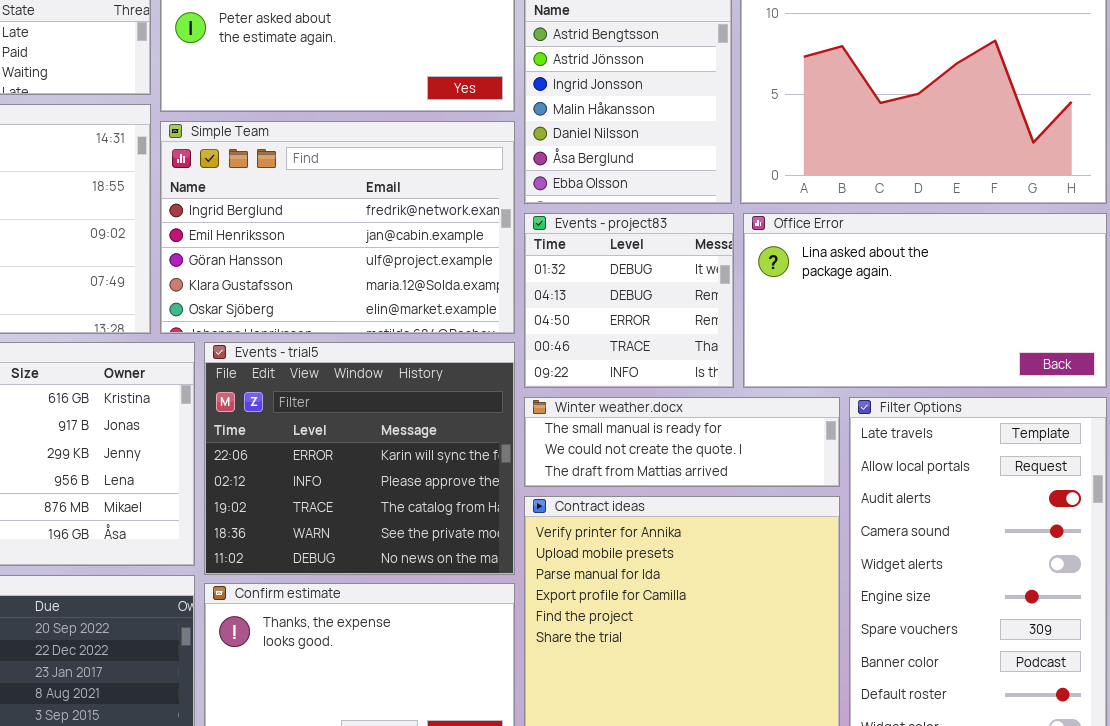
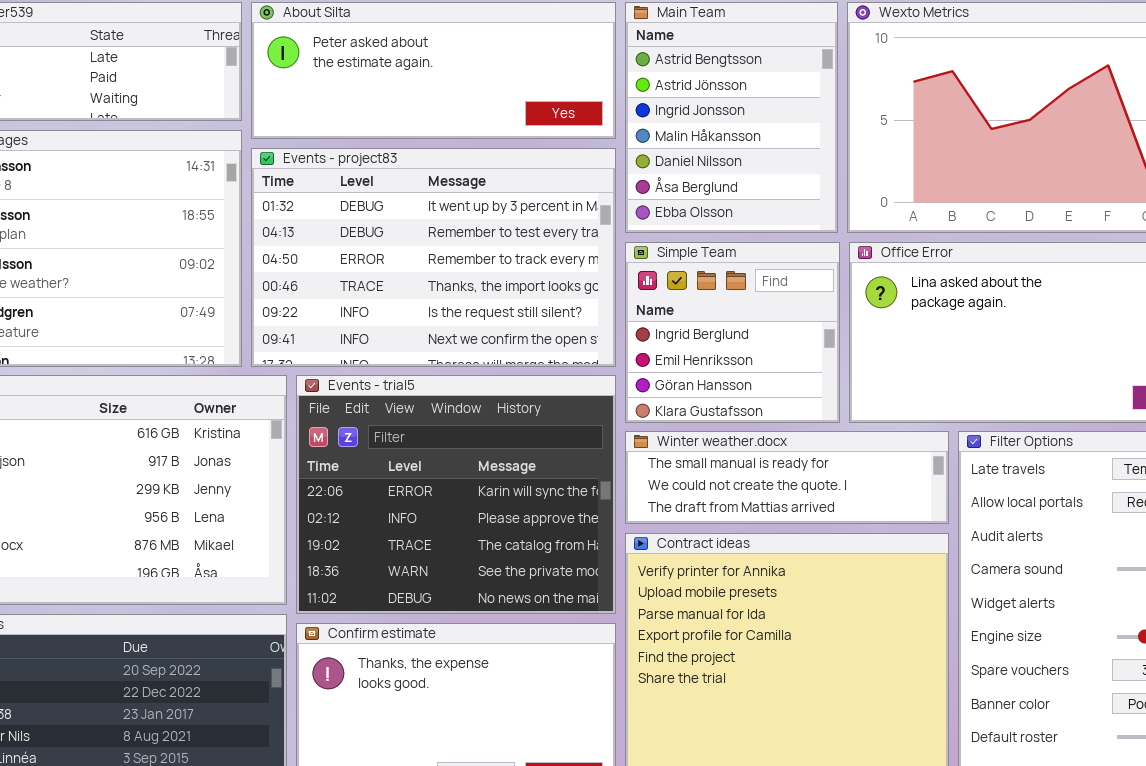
Simple Team: [160,121,515,334] -> [625,242,840,423], moved, resized
Events - project83: [524,213,734,388] -> [251,148,616,367], moved, resized

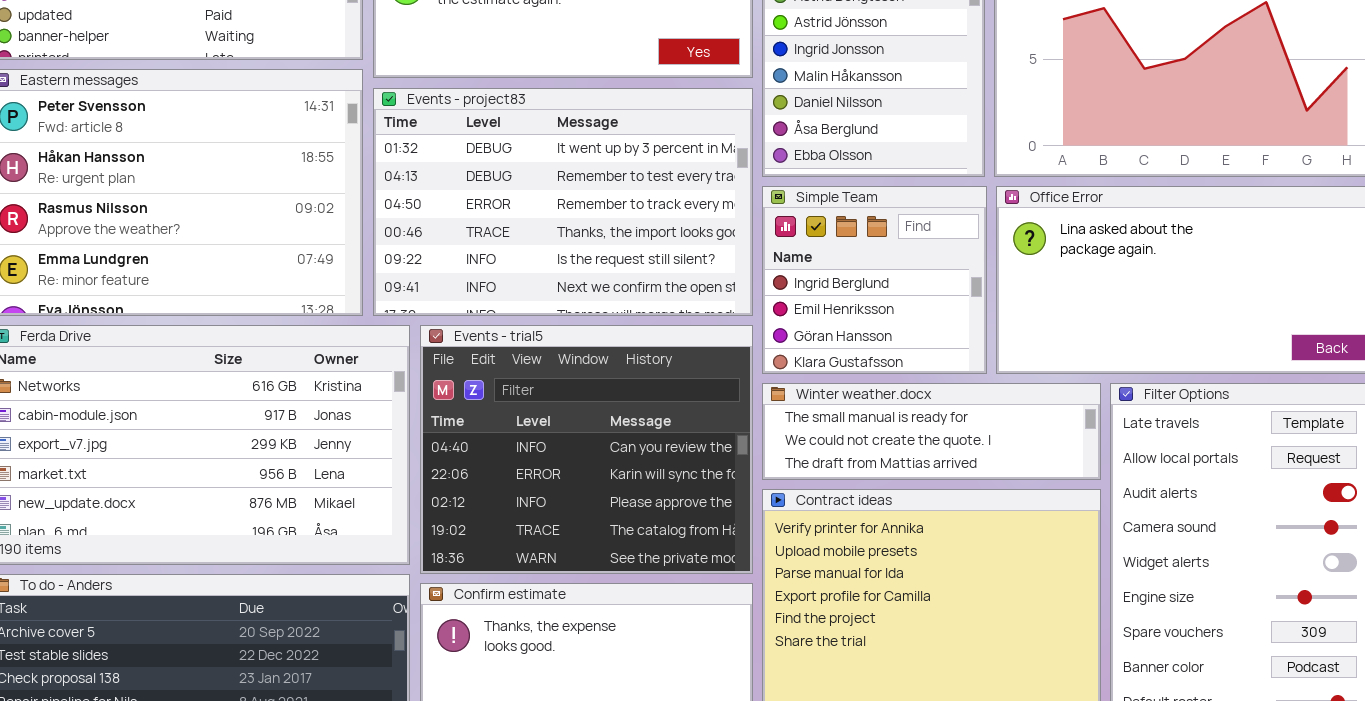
Events - trial5: [296,375,616,614] -> [420,325,753,574], scrolled up 1 row

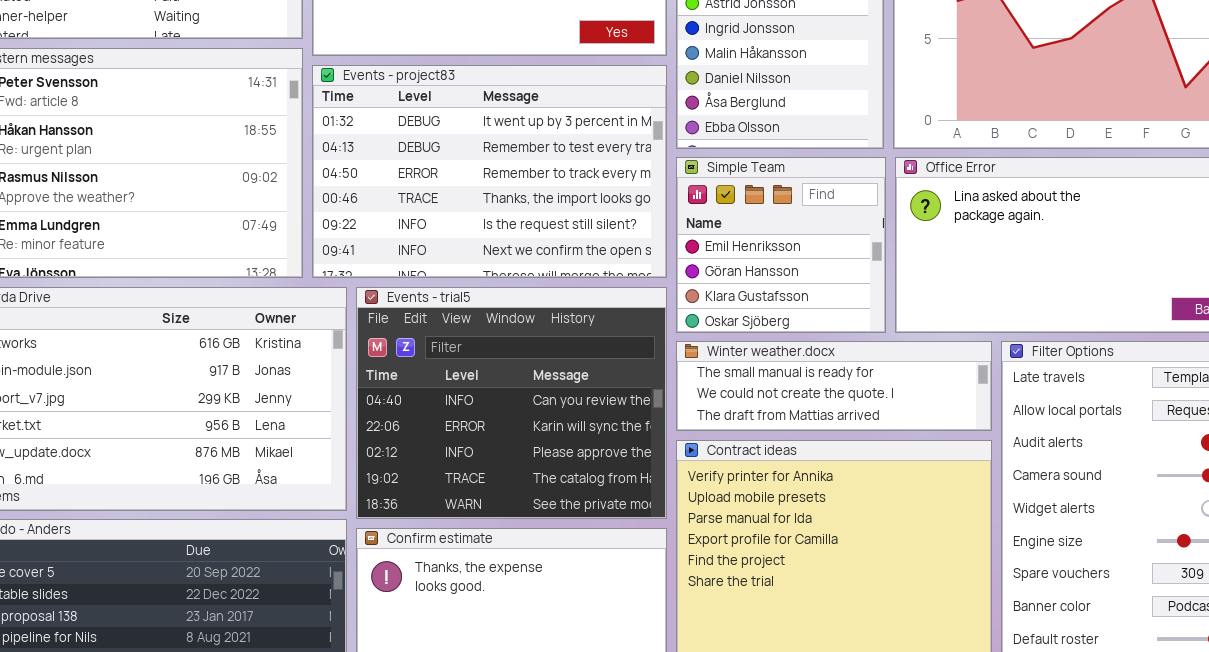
Simple Team: [762,186,987,374] -> [676,157,886,333], scrolled down 1 row

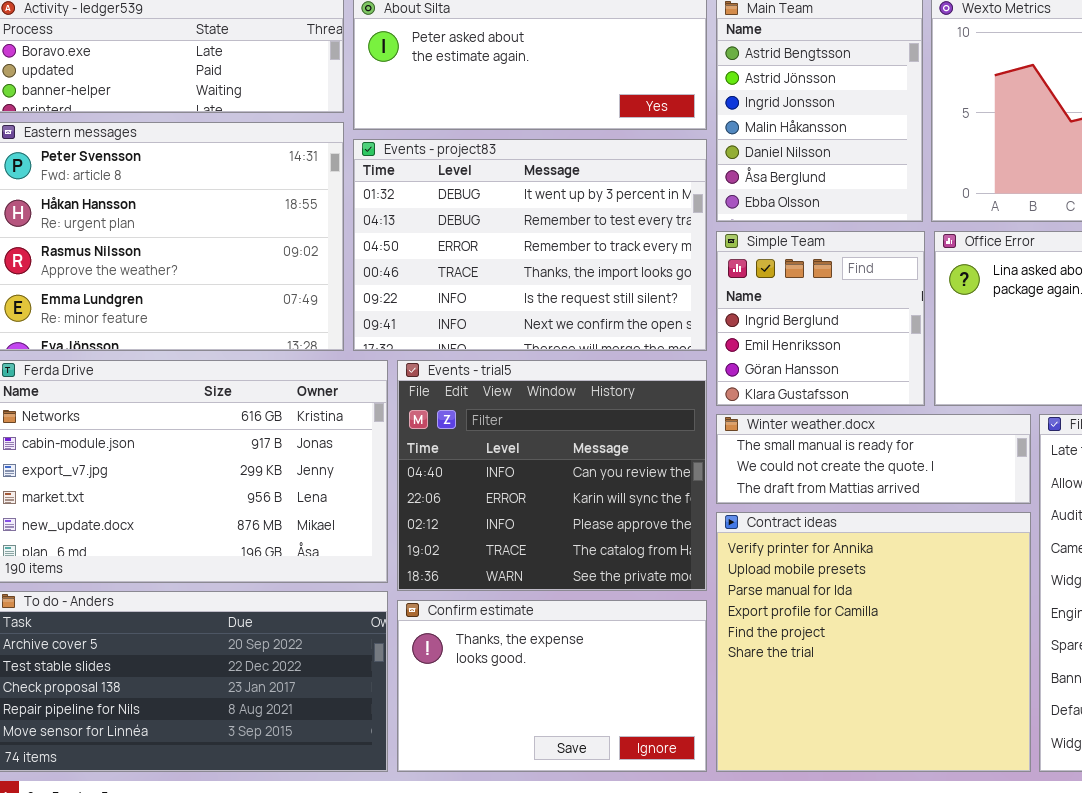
Simple Team: [676,157,886,333] -> [716,231,925,406], scrolled up 1 row

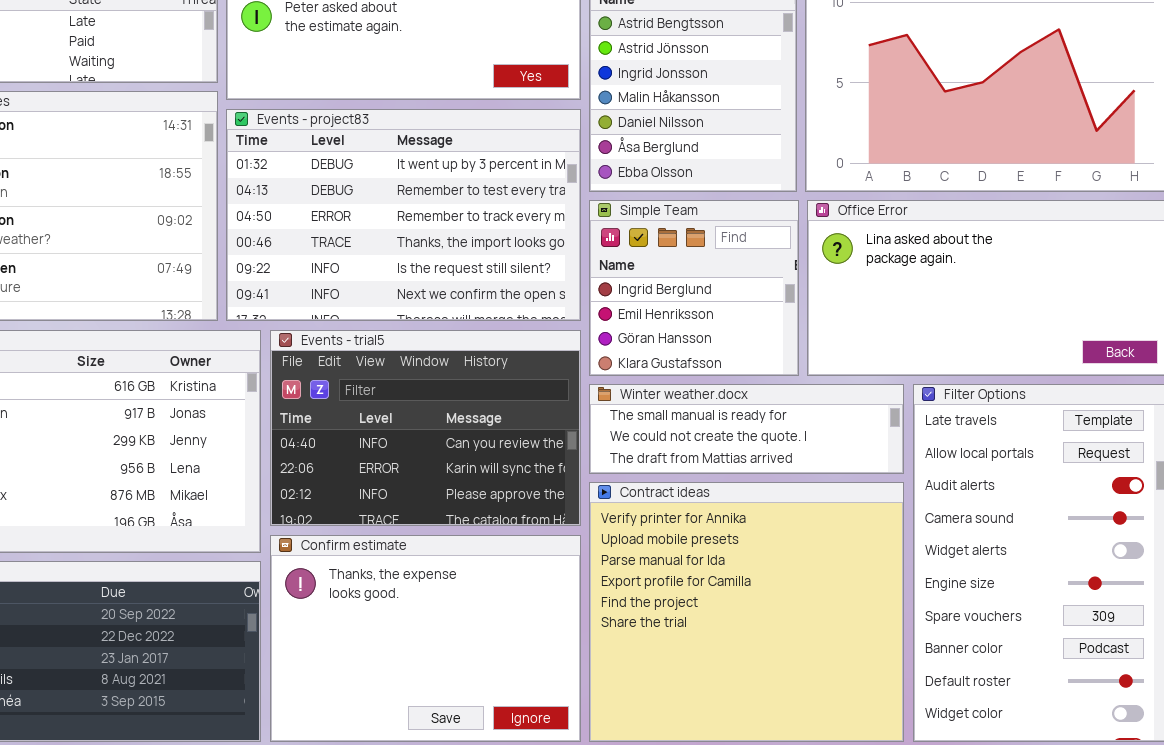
Events - trial5: [397,360,707,591] -> [270,330,581,526], resized
Confirm estimate: [397,600,707,772] -> [270,535,581,742], resized

